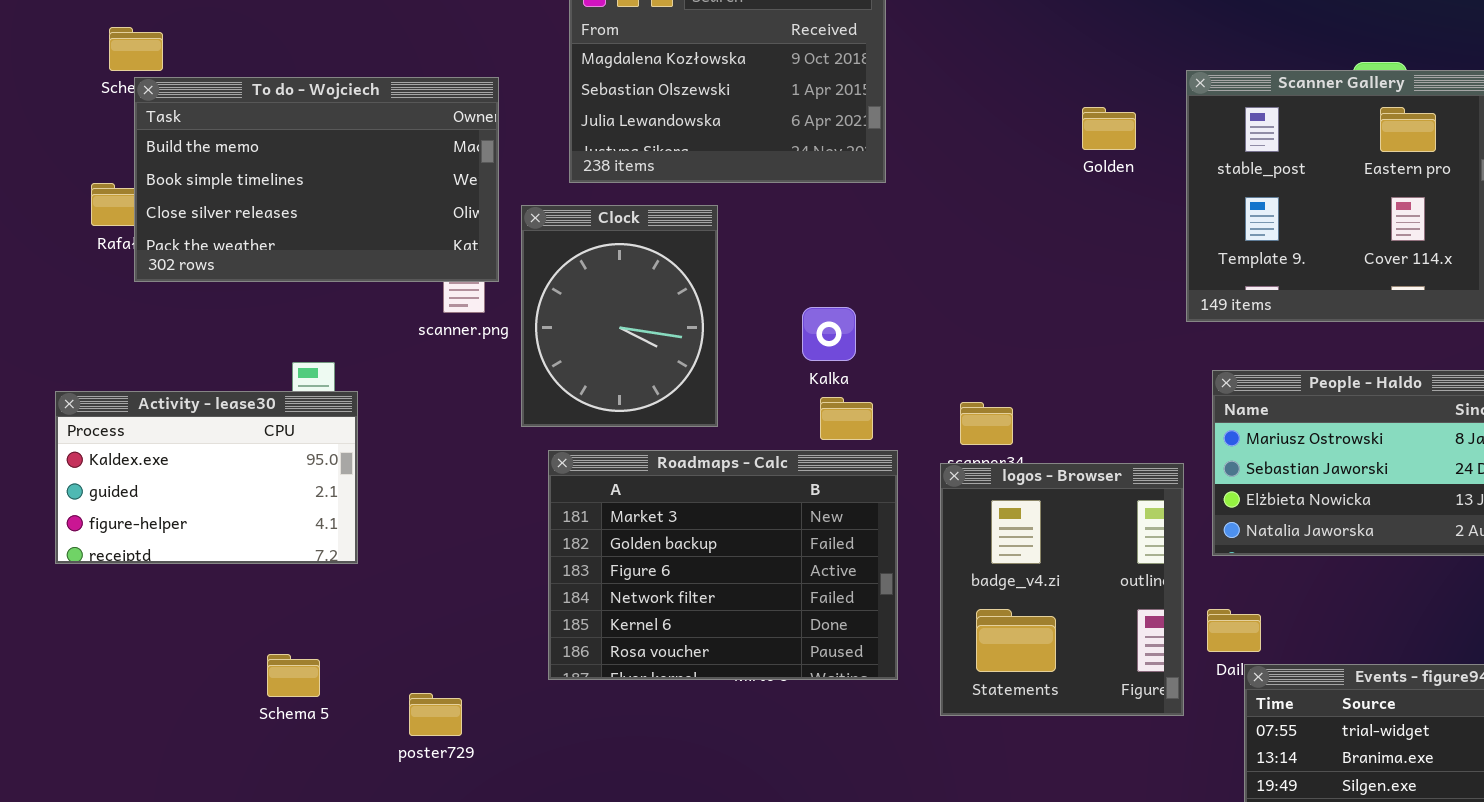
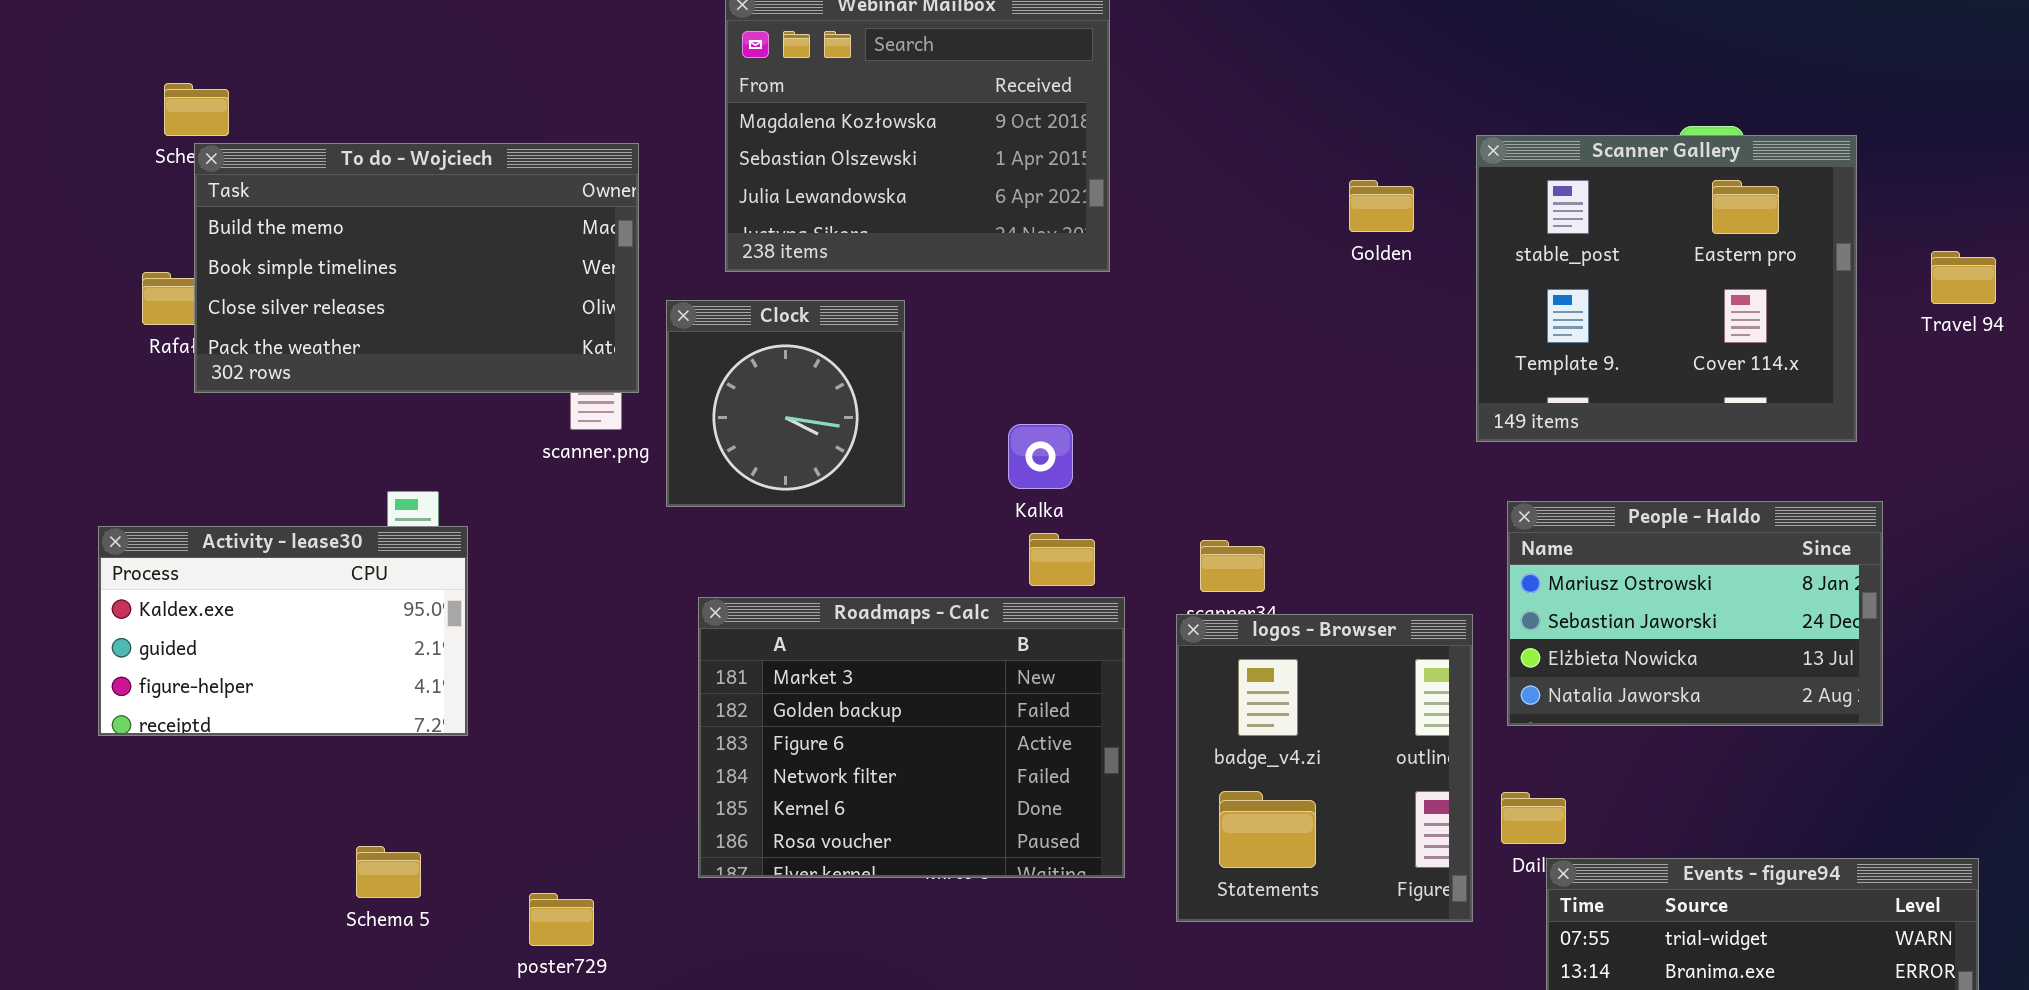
Clock: [521,205,718,427] -> [666,300,905,507], resized

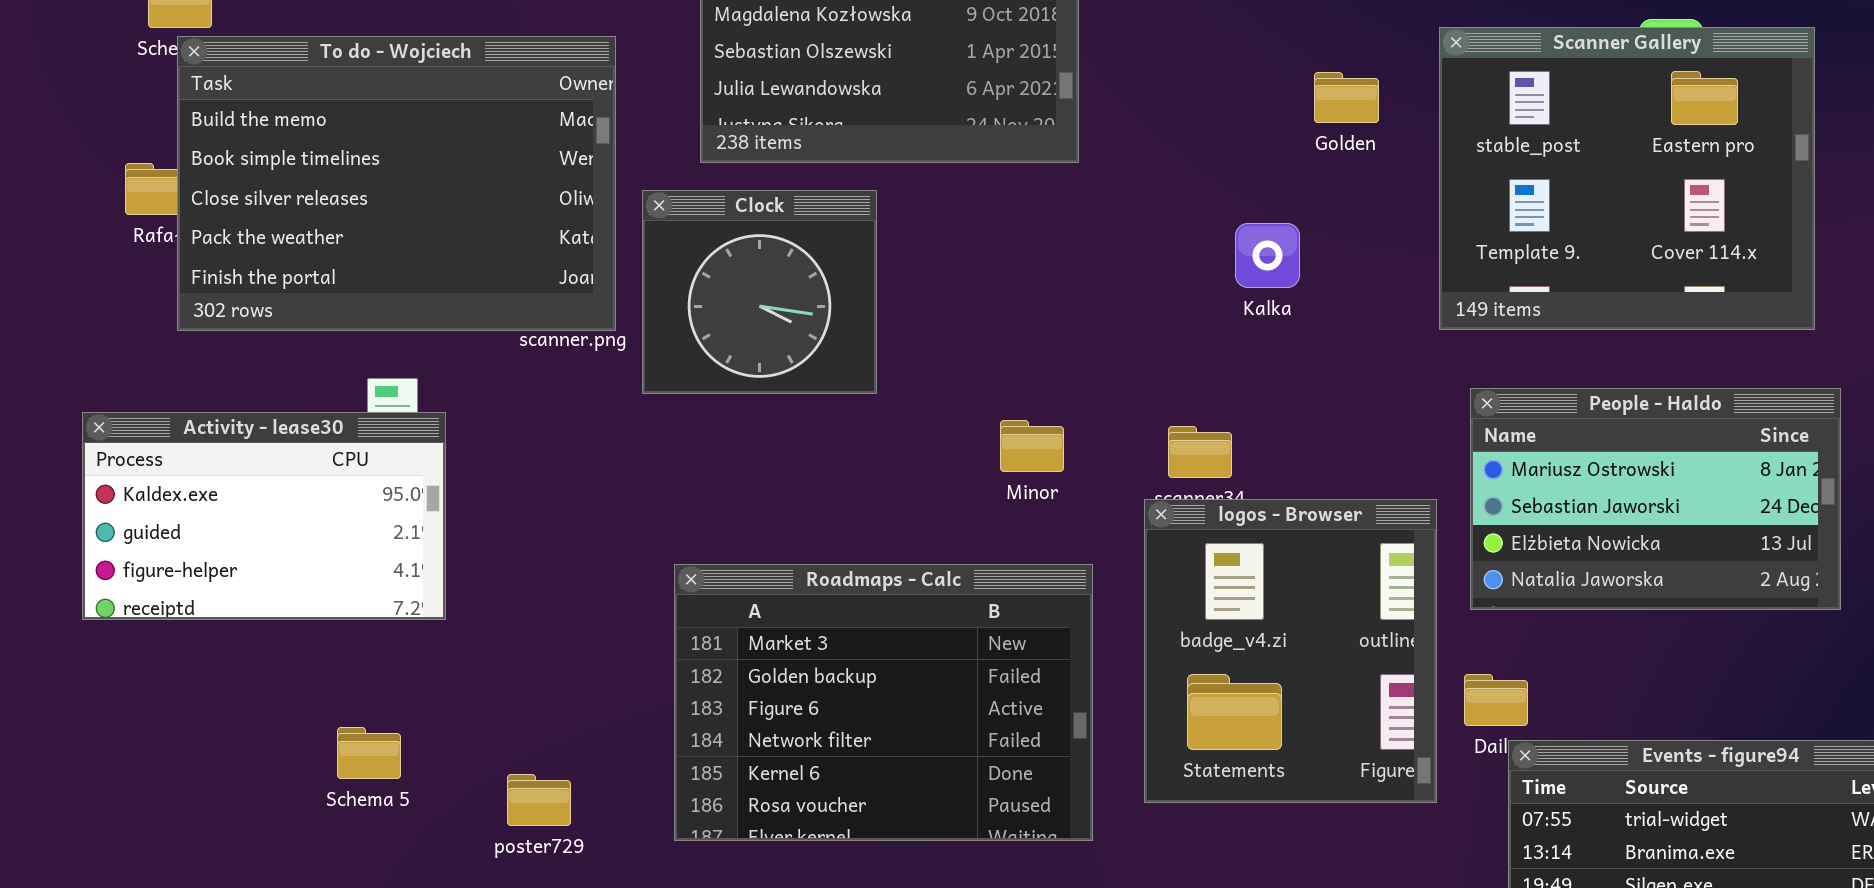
To do - Wojciech: [194,143,639,393] -> [177,36,616,331], resized
Kalka: [1008,424,1073,489] -> [1235,223,1300,288], moved
Roadmaps - Calc: [698,597,1125,878] -> [674,564,1093,841], moved

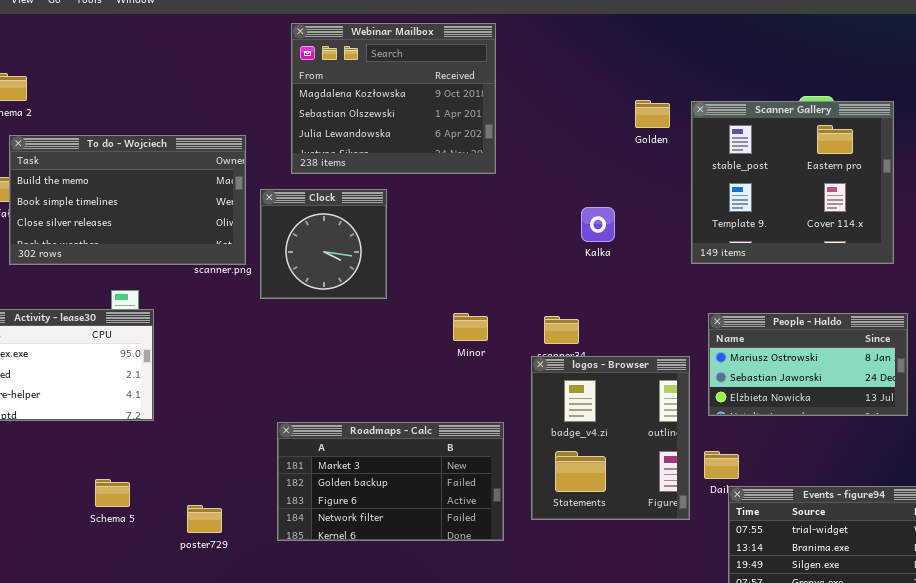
To do - Wojciech: [177,36,616,331] -> [9,135,246,265], resized
Golden: [1314,72,1379,123] -> [635,100,670,128], moved
People - Haldo: [1470,388,1841,610] -> [708,313,908,416], resized
Roadmaps - Calc: [674,564,1093,841] -> [277,422,504,541], resized

